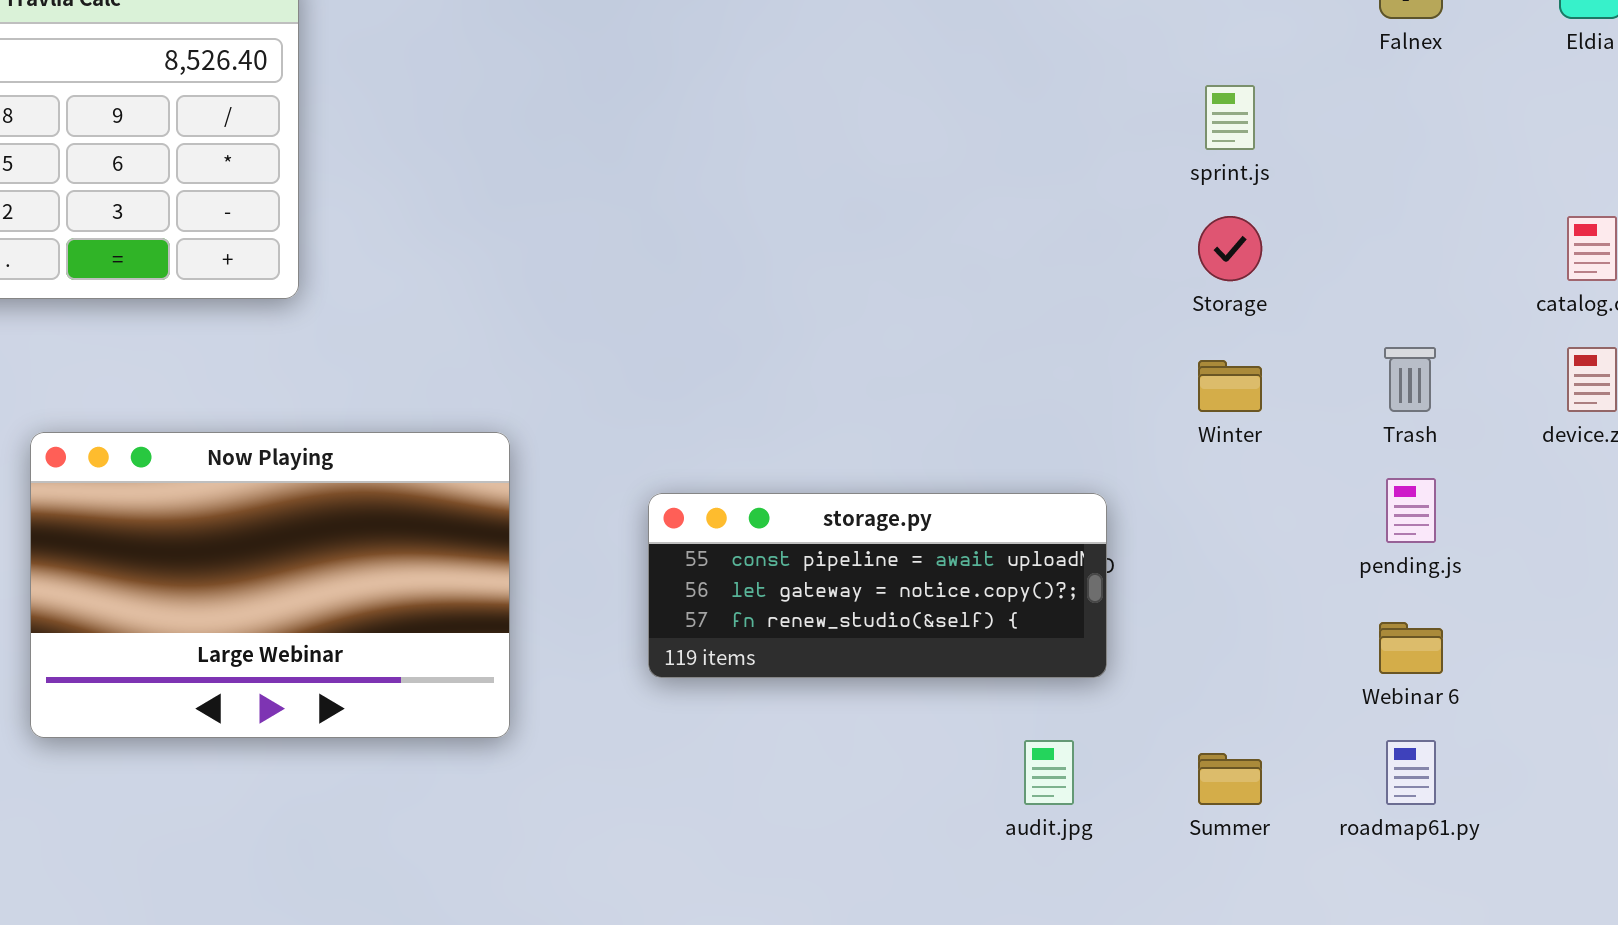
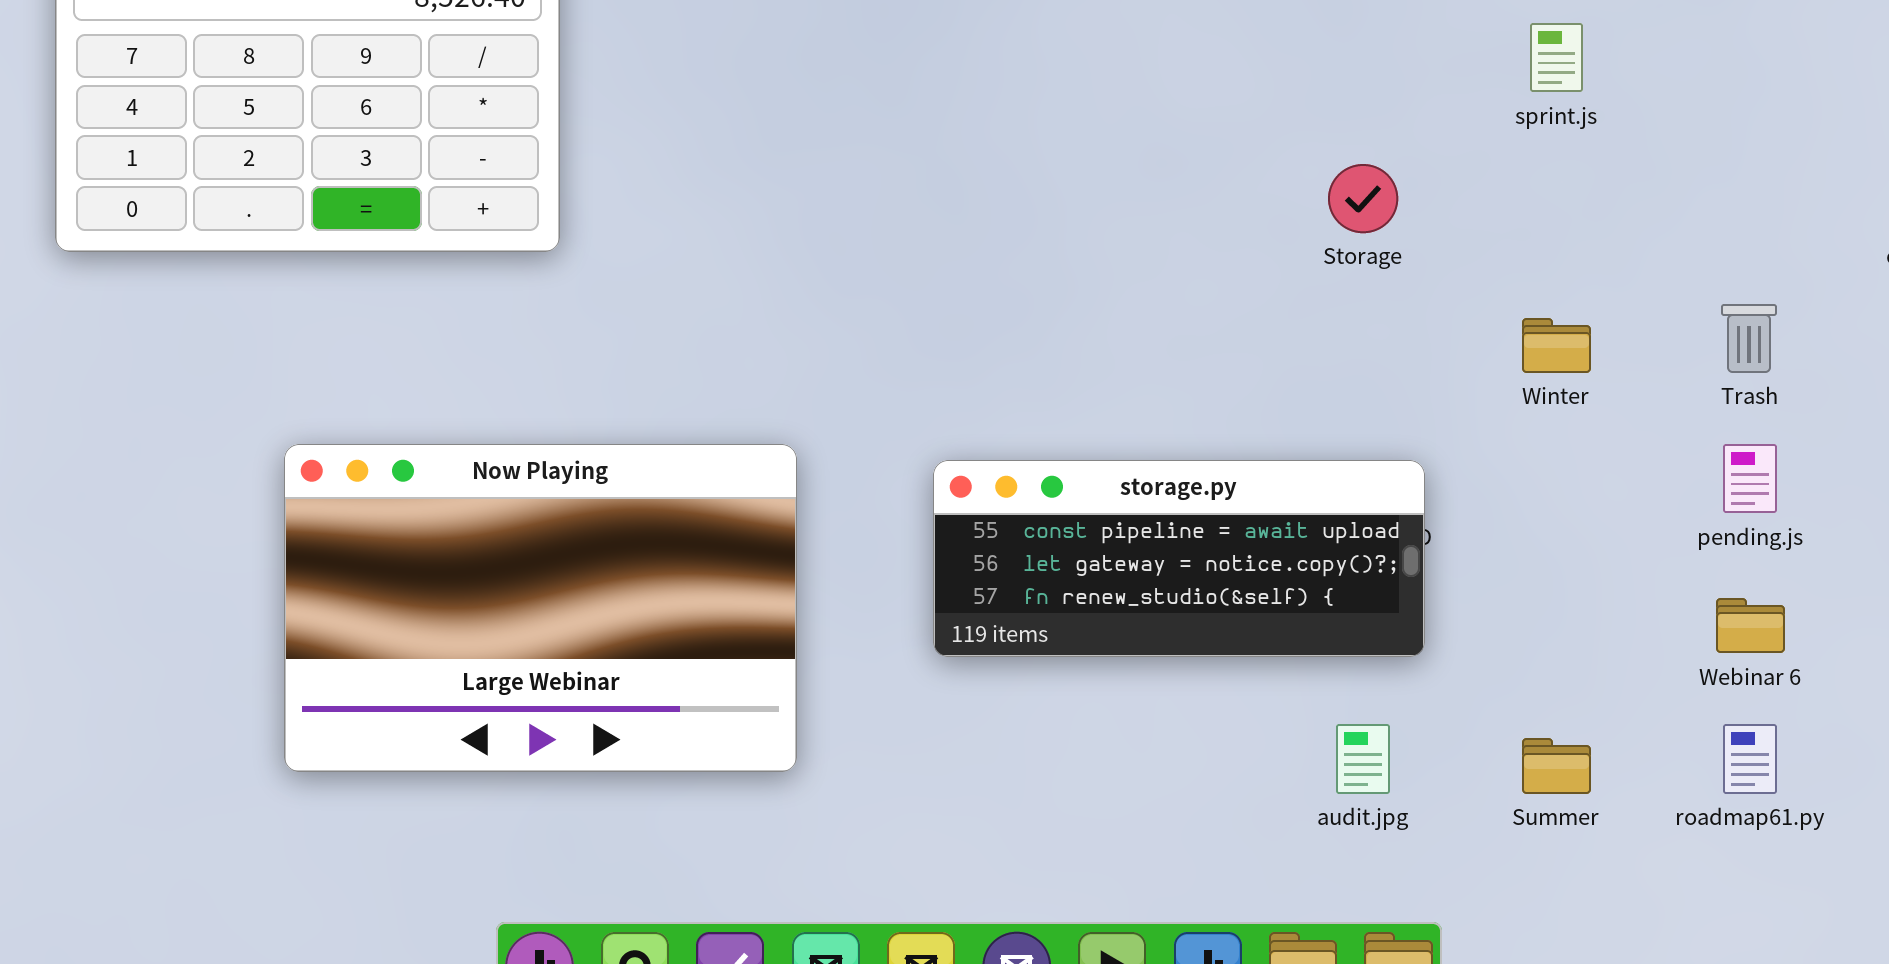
Storage: [1198,216,1262,281] -> [1328,164,1398,233], moved
Now Playing: [30,432,510,738] -> [284,444,797,772], moved

